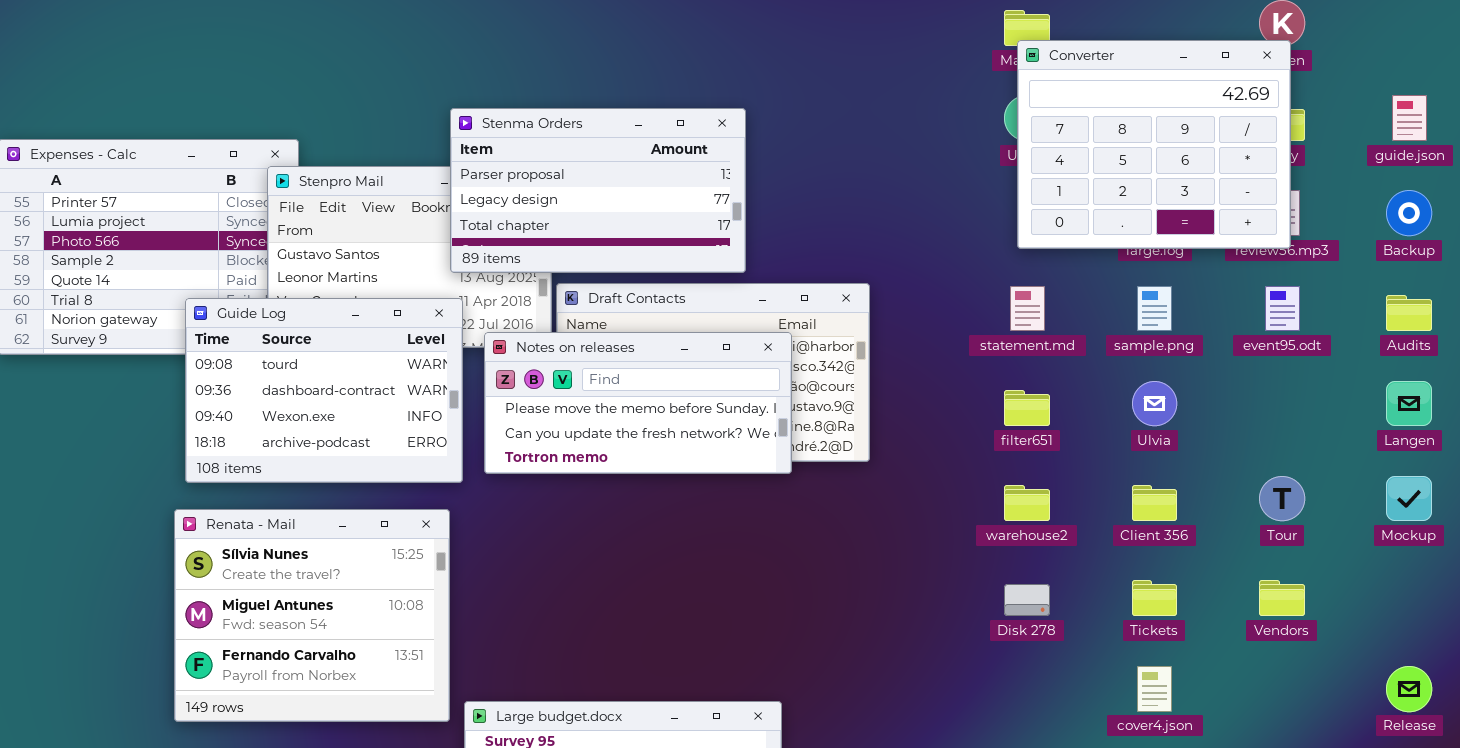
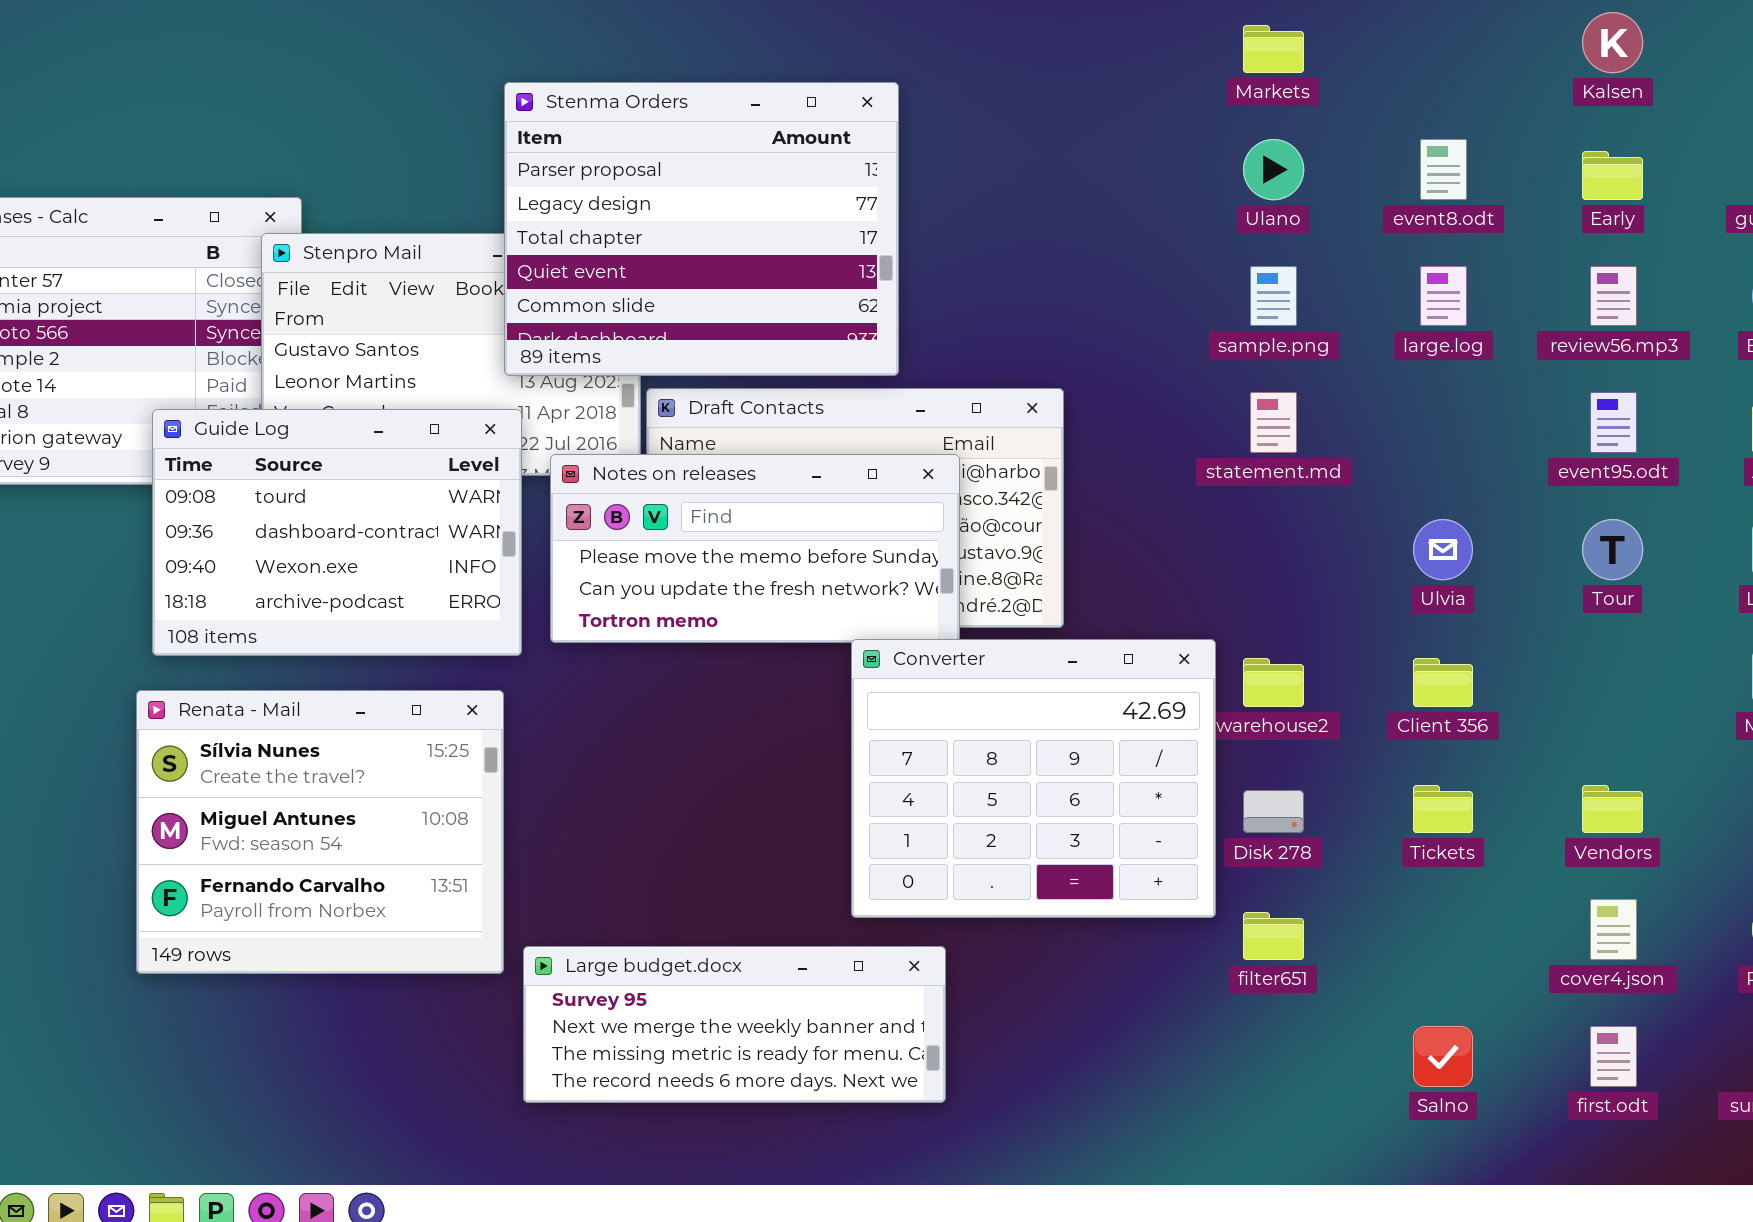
Converter: [1017,40,1291,249] -> [851,639,1216,918], moved
Stenma Orders: [450,108,746,273] -> [504,82,899,376], resized
sample.png: [1137,286,1172,331] -> [1250,266,1297,326], moved
filter651: [1004,390,1050,426] -> [1243,912,1304,960], moved
Tour: [1259,476,1305,521] -> [1582,519,1643,580], moved
cover4.json: [1137,666,1172,712] -> [1590,899,1637,960], moved

